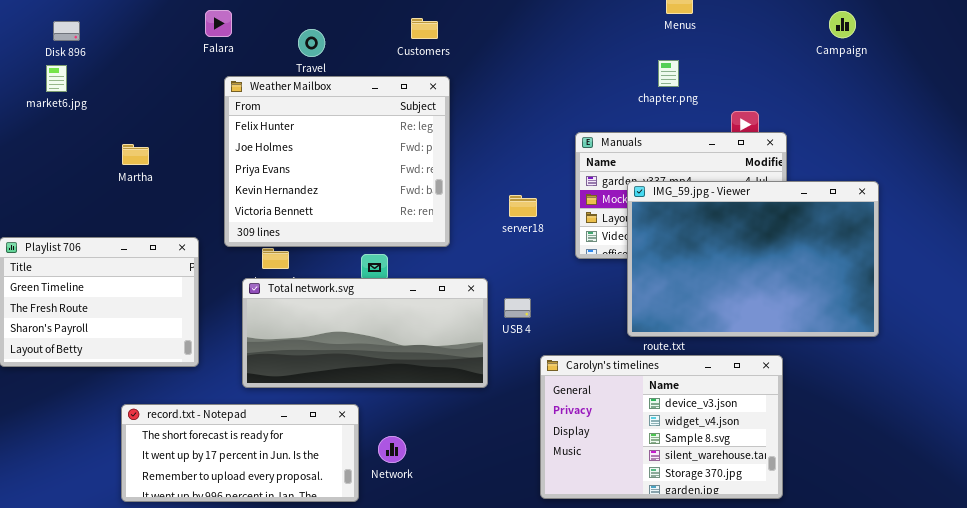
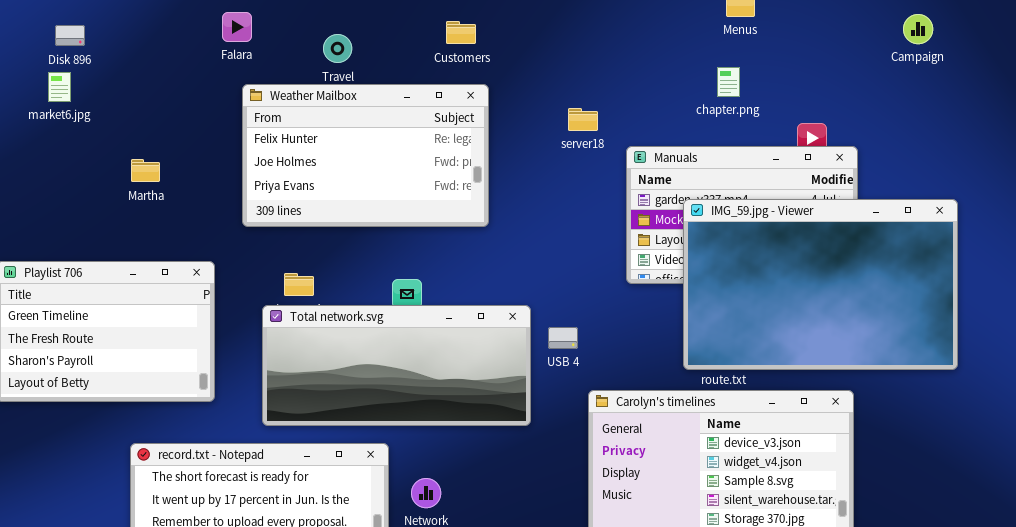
Weather Mailbox: [224,76,450,247] -> [242,84,489,227], resized
server18: [509,195,537,217] -> [568,108,598,131], moved

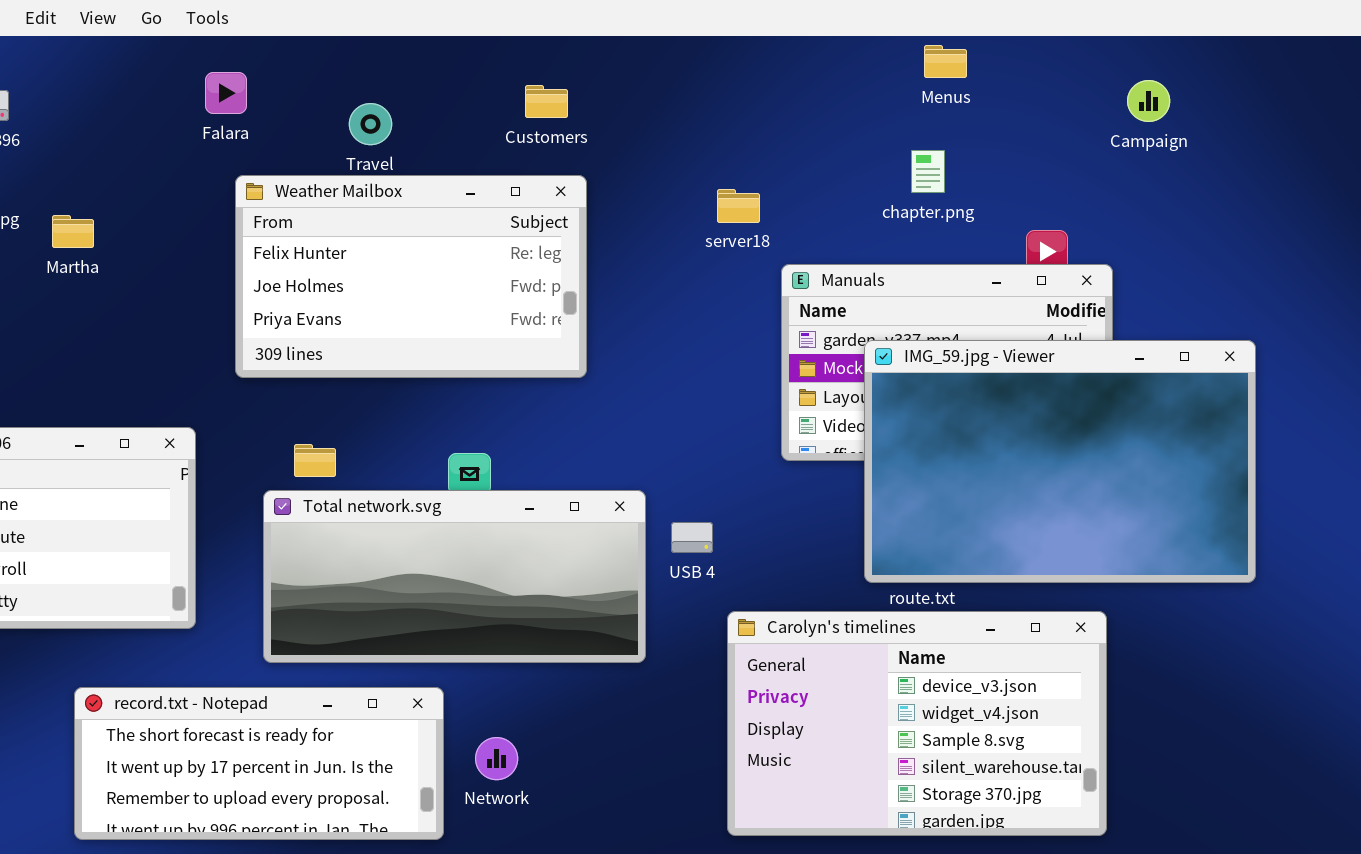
Campaign: [903,14,933,44] -> [1127,80,1170,122], moved
server18: [568,108,598,131] -> [717,189,760,223], moved
Martha: [131,159,160,182] -> [52,215,94,248], moved

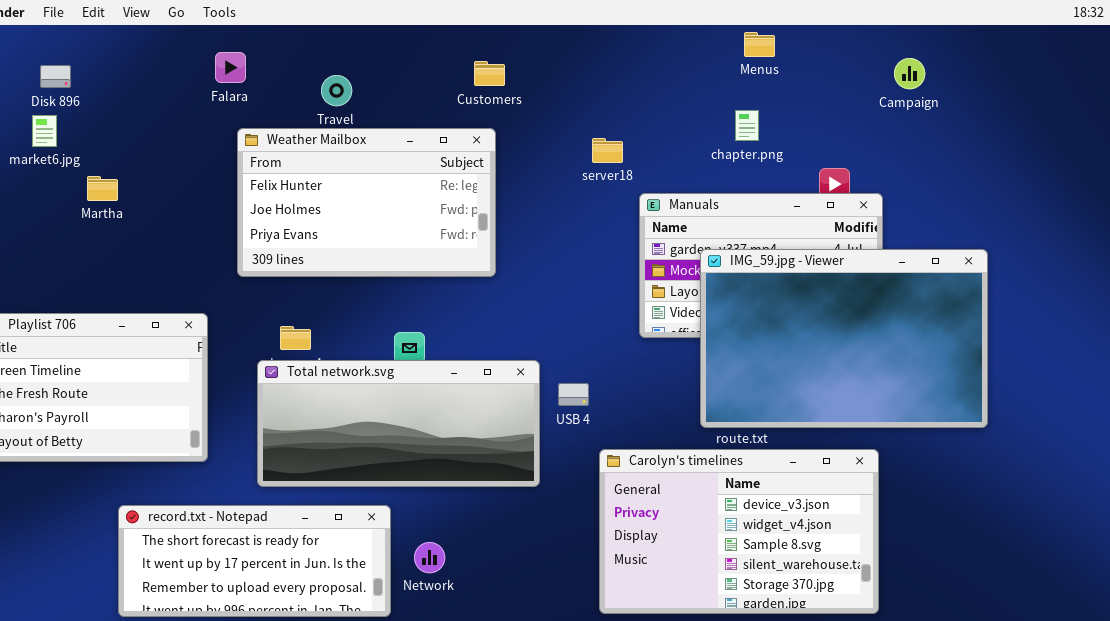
Customers: [525,85,568,118] -> [474,61,505,86], moved
Martha: [52,215,94,248] -> [87,176,118,201], moved

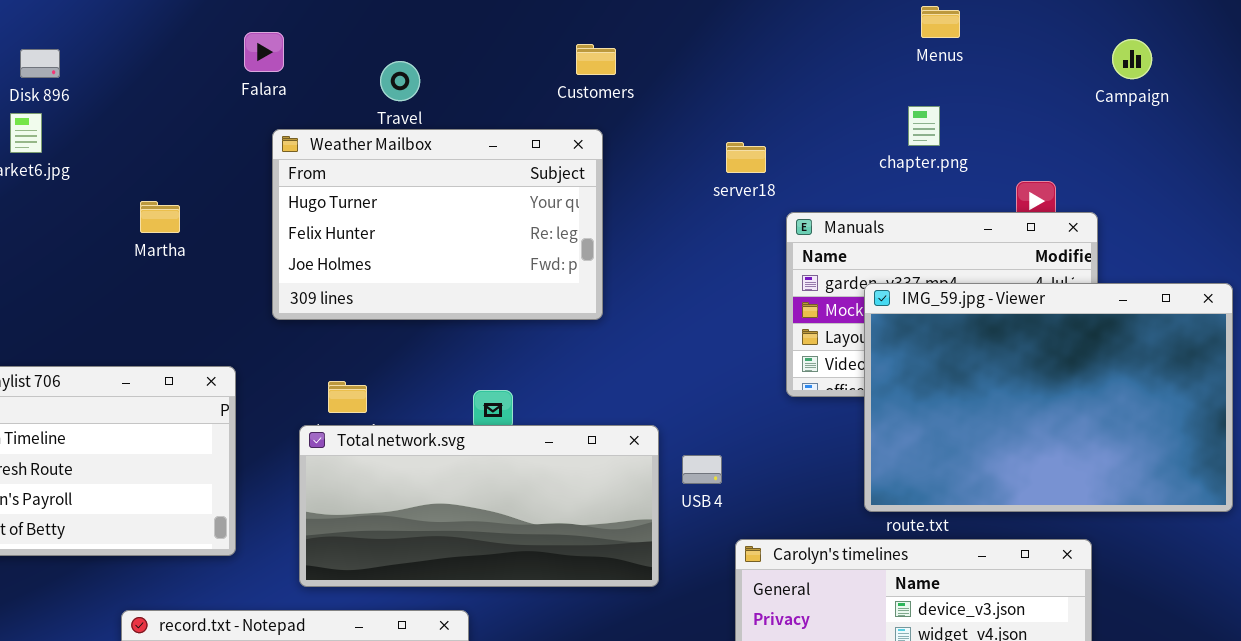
Weather Mailbox: [237,128,496,277] -> [272,129,603,320], scrolled up 1 row
Martha: [87,176,118,201] -> [140,201,180,233], moved

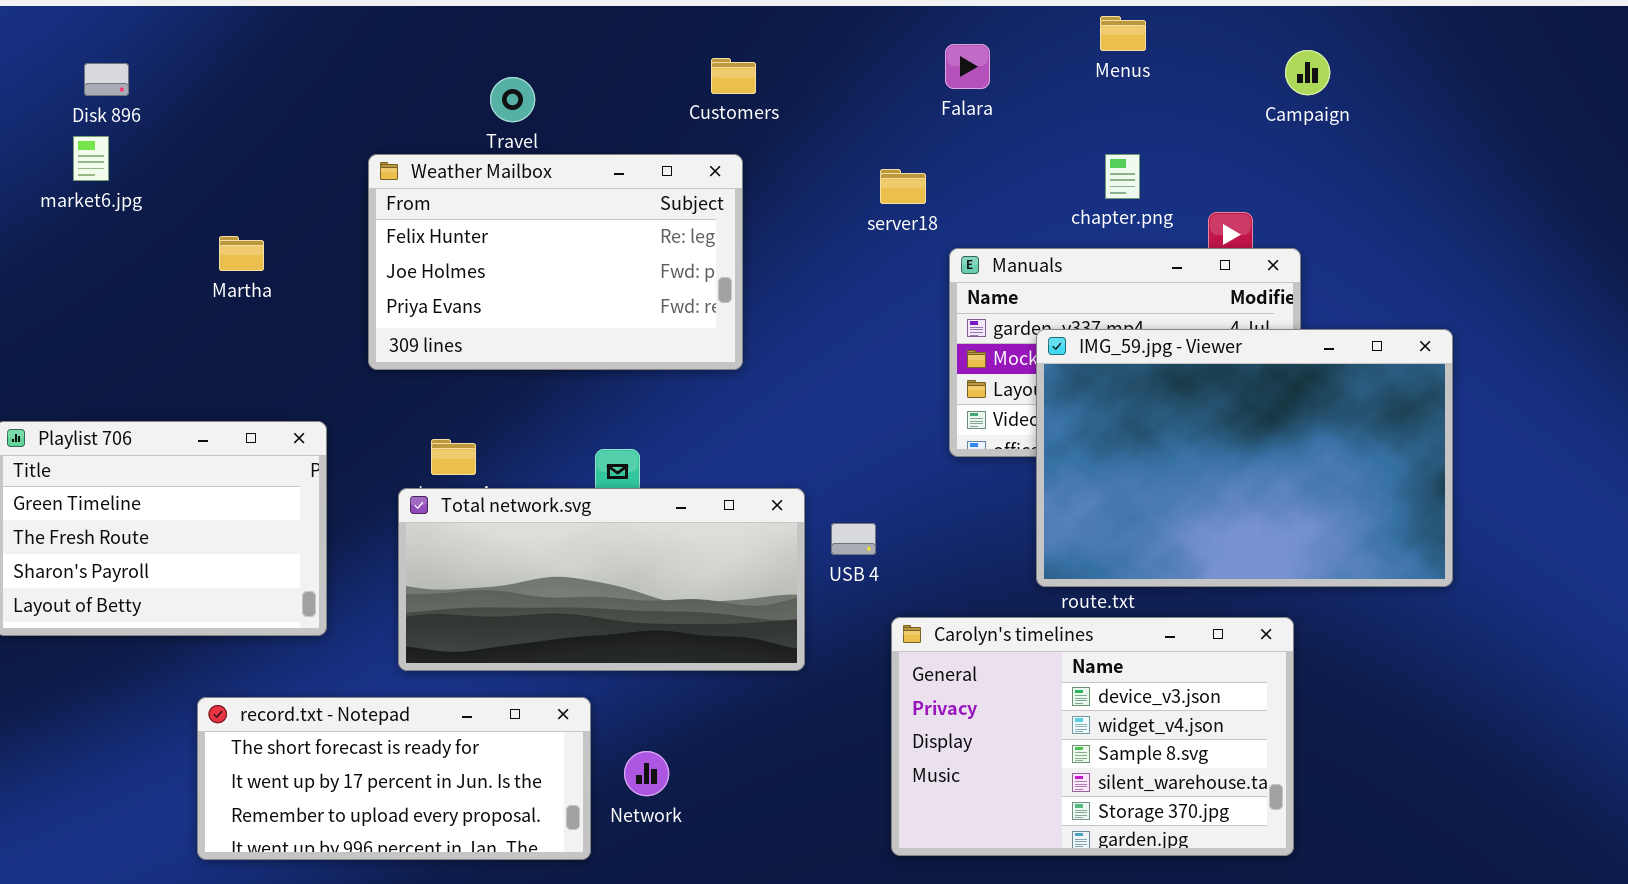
Falara: [244,32,284,72] -> [945,44,990,89], moved
Campaign: [1112,39,1152,79] -> [1285,50,1330,95], moved
chapter.png: [908,106,940,146] -> [1105,154,1140,199], moved
Weather Mailbox: [272,129,603,320] -> [368,154,743,370], scrolled down 1 row

